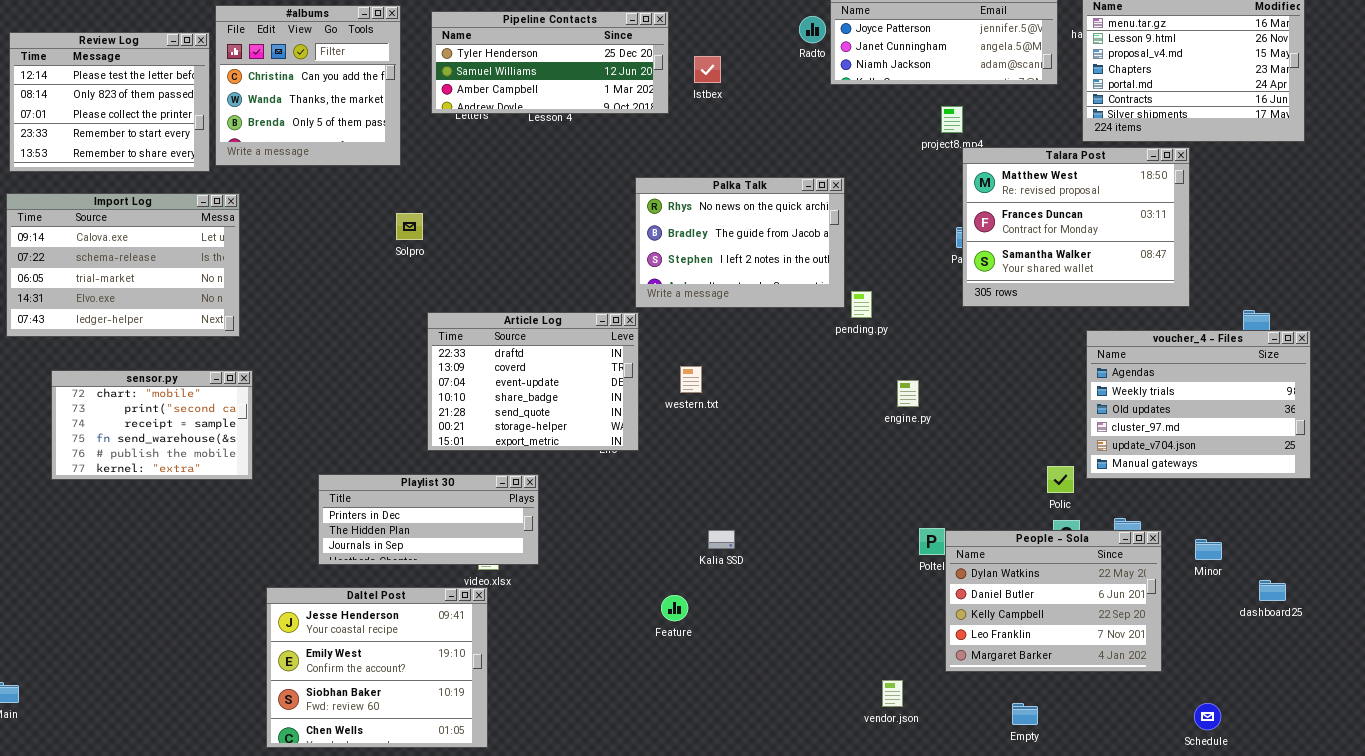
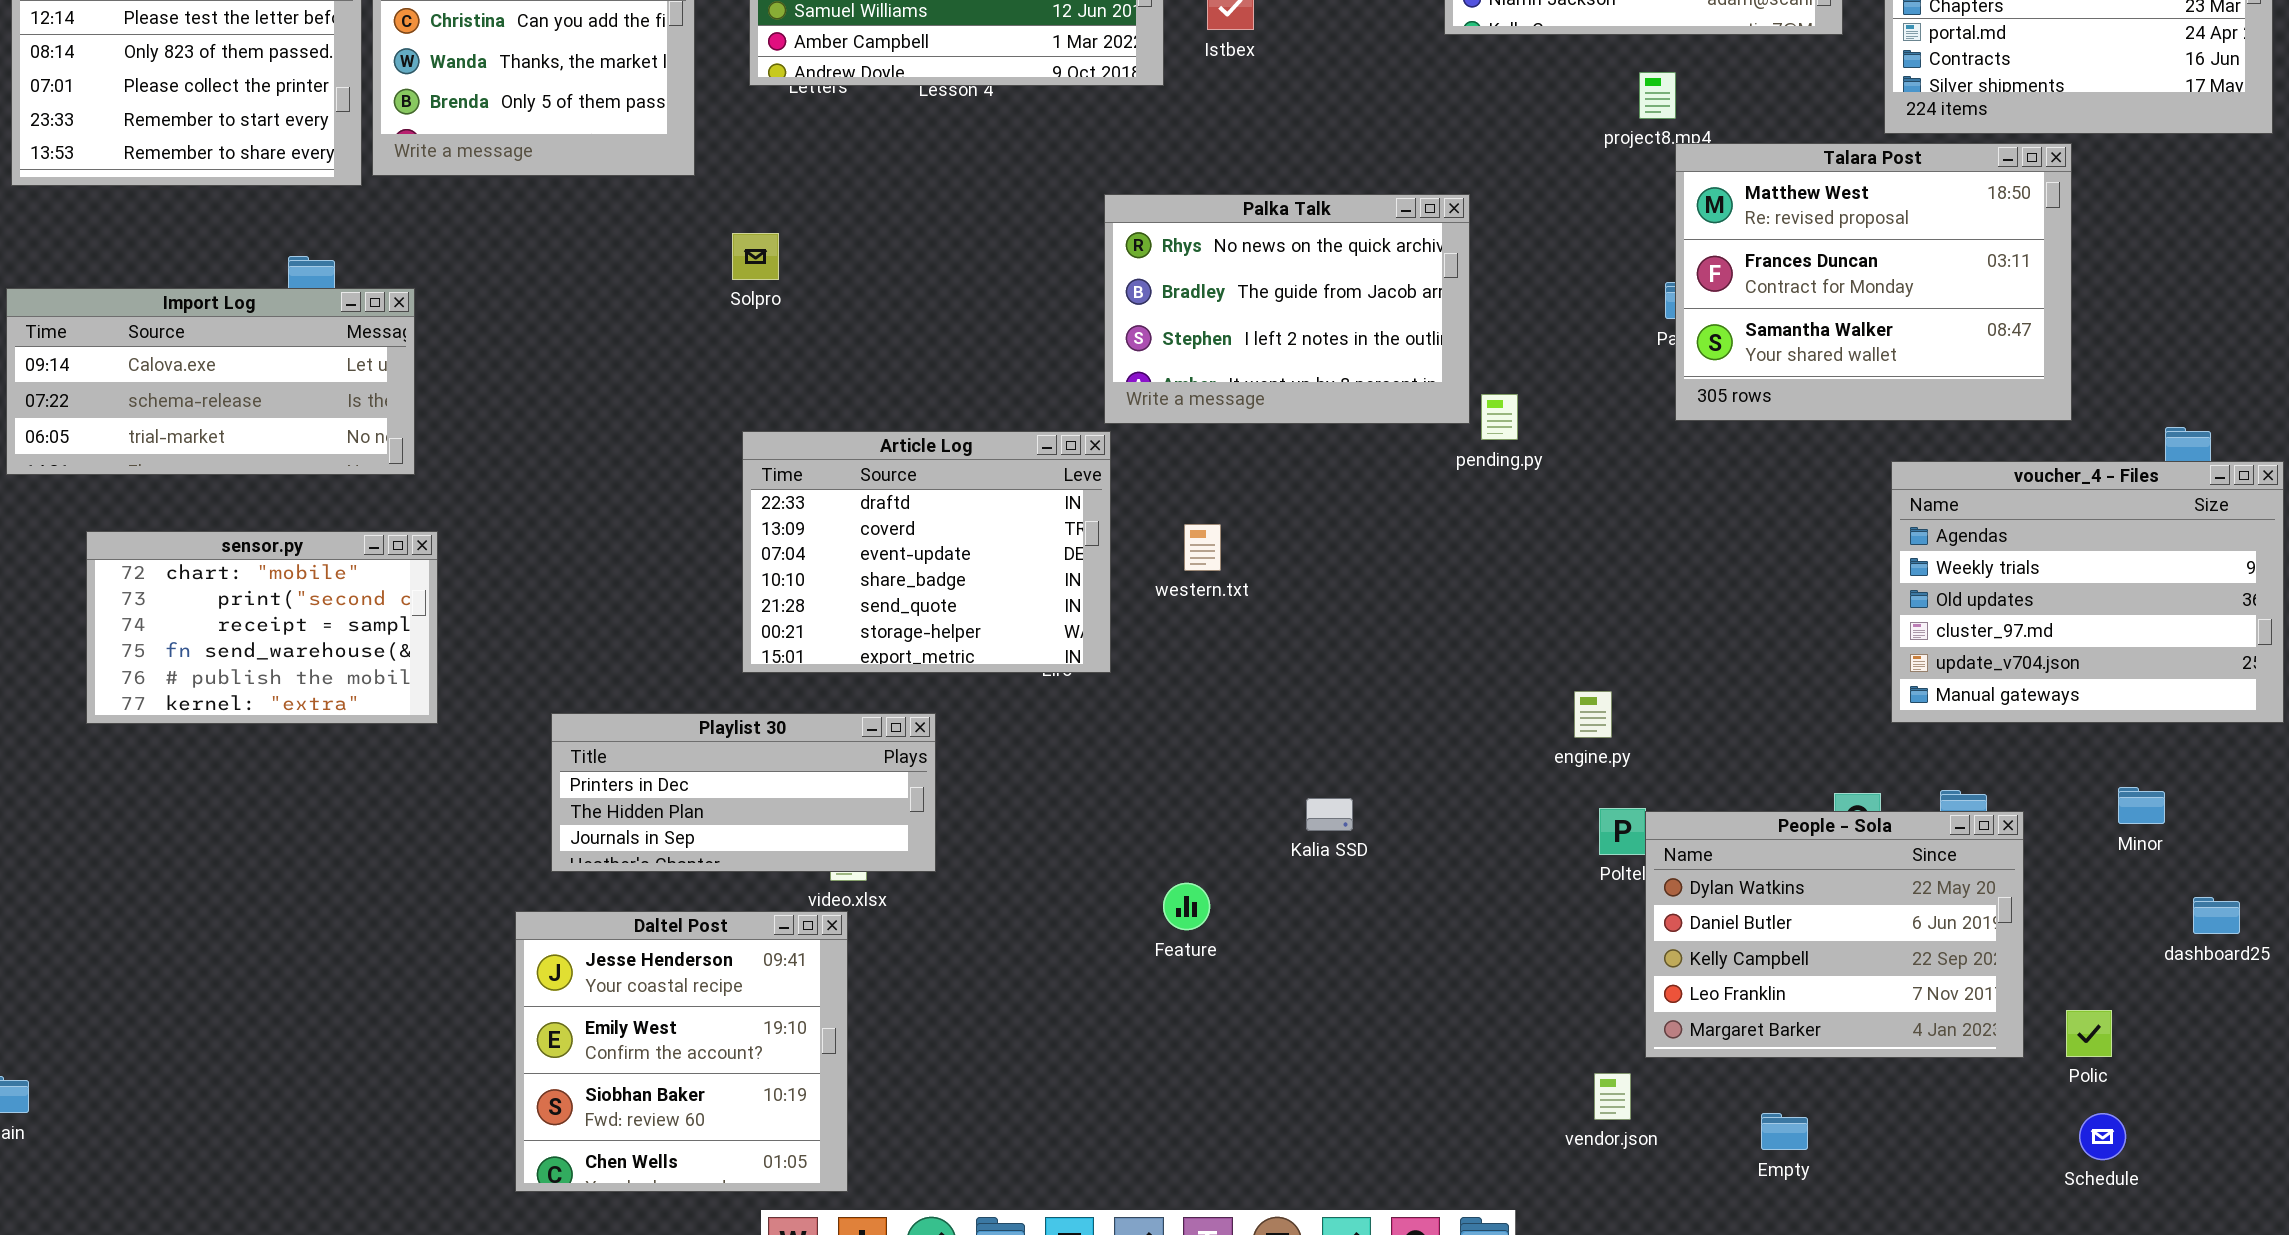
Import Log: [6,193,240,337] -> [6,288,415,475], resized
Solpro: [396,213,423,240] -> [732,233,779,280], moved
engine.py: [897,380,919,407] -> [1574,691,1612,738], moved
Polic: [1047,466,1074,493] -> [2066,1010,2112,1057], moved
Kalia SSD: [708,530,735,549] -> [1306,798,1353,831], moved
Minor: [1195,539,1222,560] -> [2118,787,2165,824], moved
Daltel Post: [266,587,488,748] -> [515,911,848,1192], resized
Feature: [661,595,688,621] -> [1163,883,1210,930], moved
vendor.json: [882,680,903,707] -> [1594,1073,1631,1120], moved

